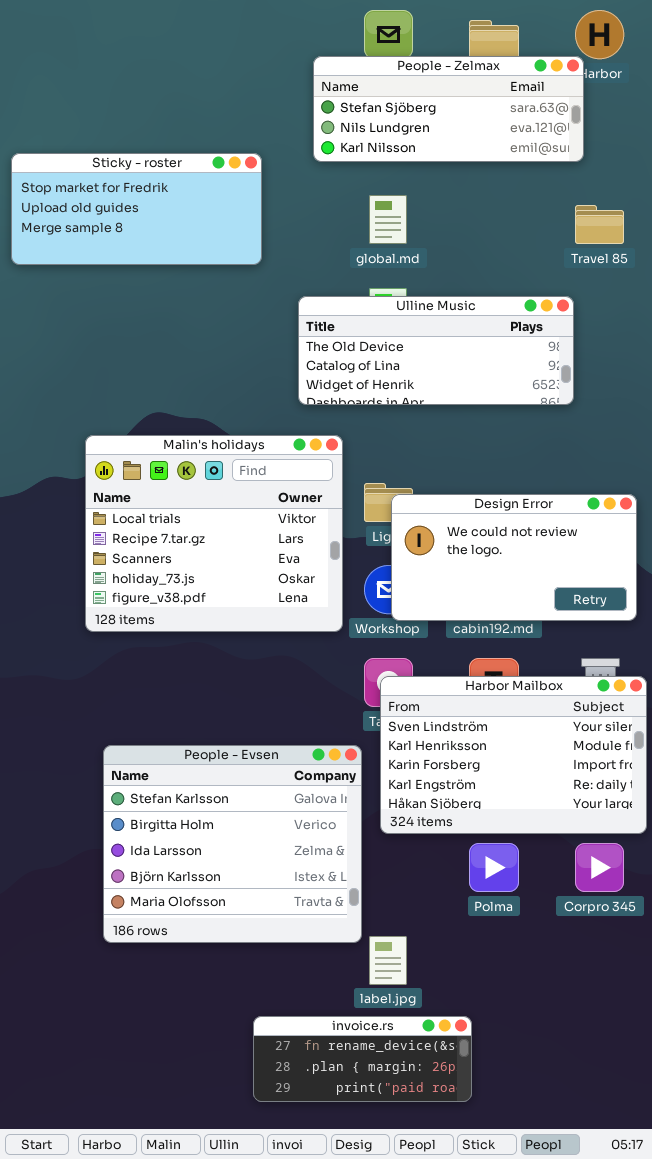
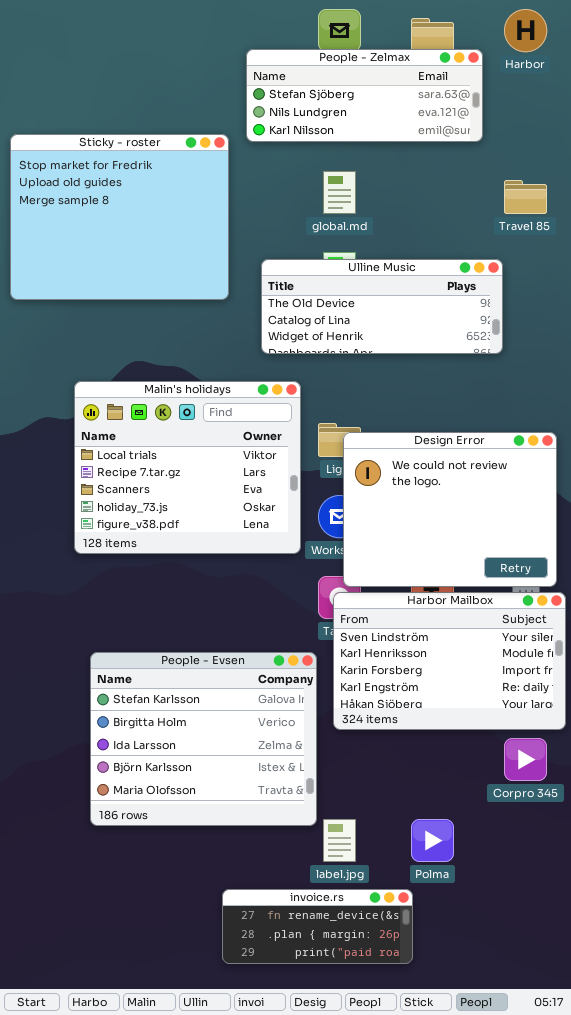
People - Zelmax: [313,56,584,162] -> [246,49,483,142], moved
Sticky - roster: [11,153,262,265] -> [10,134,229,300], resized
Design Error: [391,494,637,621] -> [343,432,557,587], resized
Polma: [469,843,519,892] -> [411,819,454,862], moved

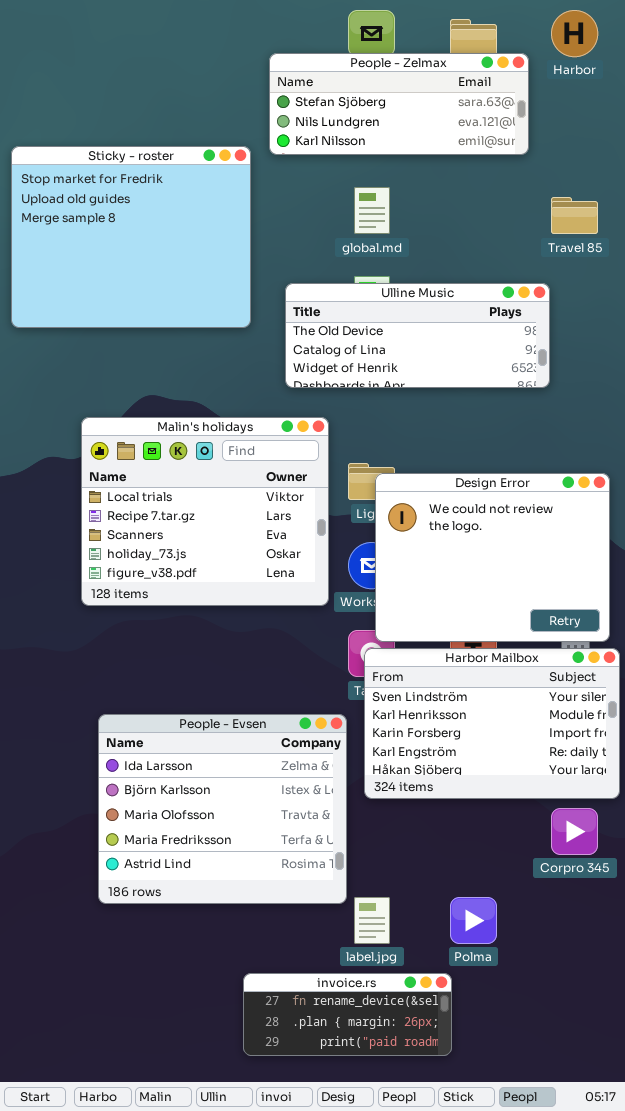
People - Evsen: [90,652,317,826] -> [98,714,347,904], scrolled down 2 rows

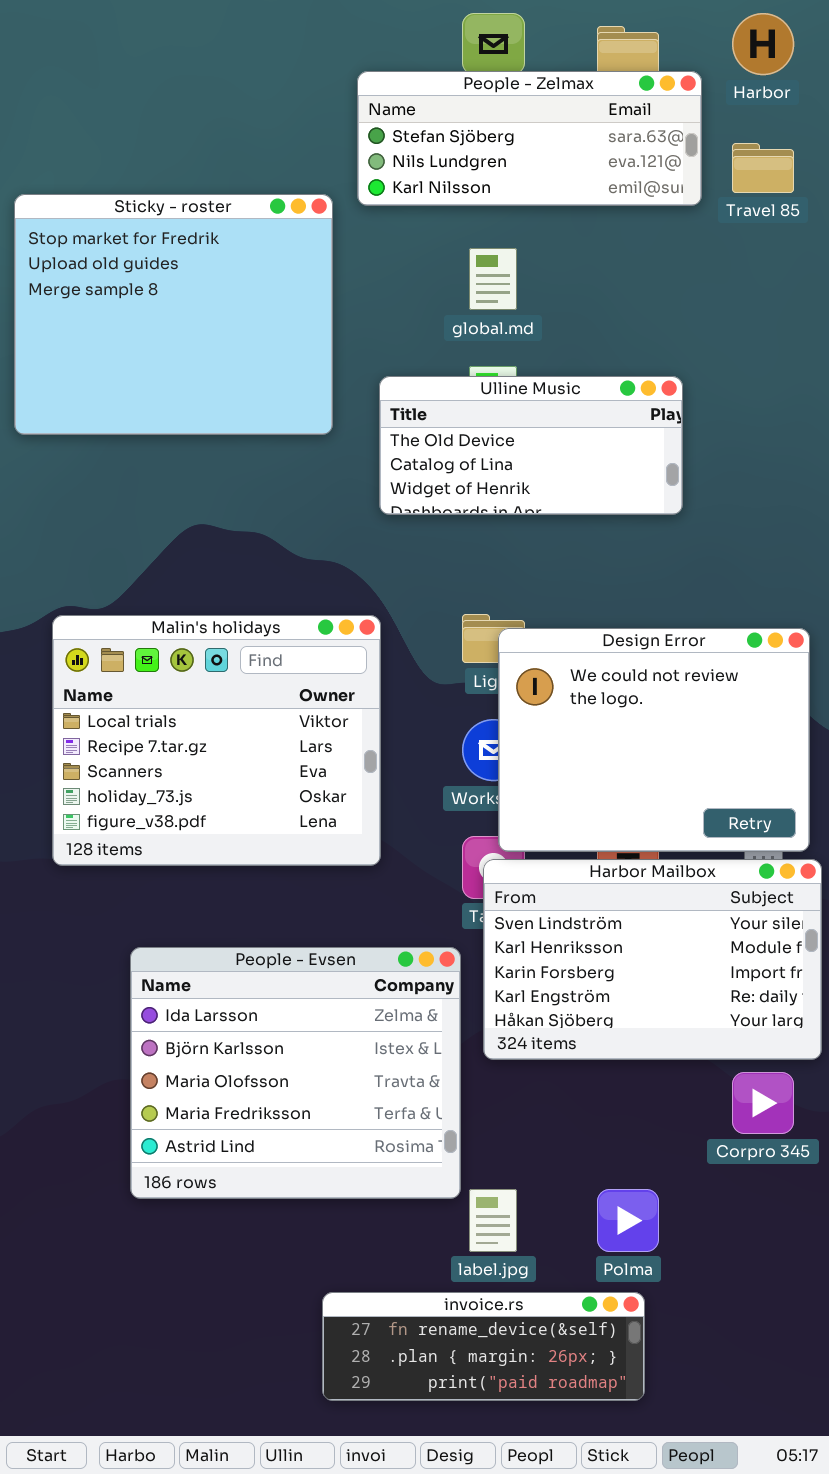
Travel 85: [551,197,598,234] -> [732,143,794,193], moved
Ulline Music: [285,283,550,388] -> [379,376,683,515], resized
Malin's holidays: [81,417,329,606] -> [52,615,381,866], moved
invoice.rs: [243,973,452,1056] -> [322,1292,645,1401], resized

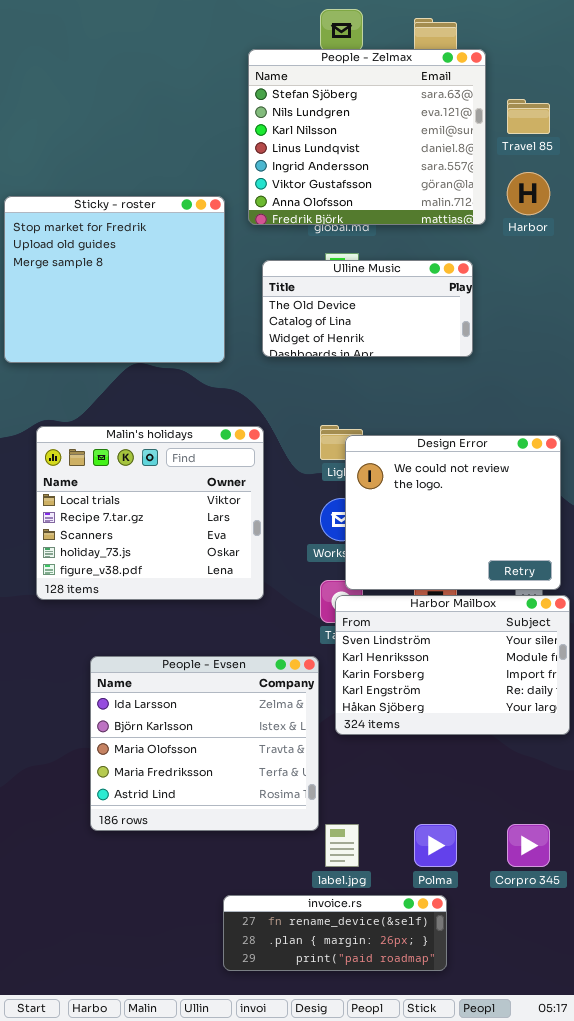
Harbor: [732,13,794,75] -> [507,172,550,215], moved
People - Zelmax: [357,71,702,206] -> [248,49,486,225], resized
Sticky - roster: [14,194,333,435] -> [4,196,225,363], moved
Corpro 345: [732,1072,794,1134] -> [507,824,550,867], moved

